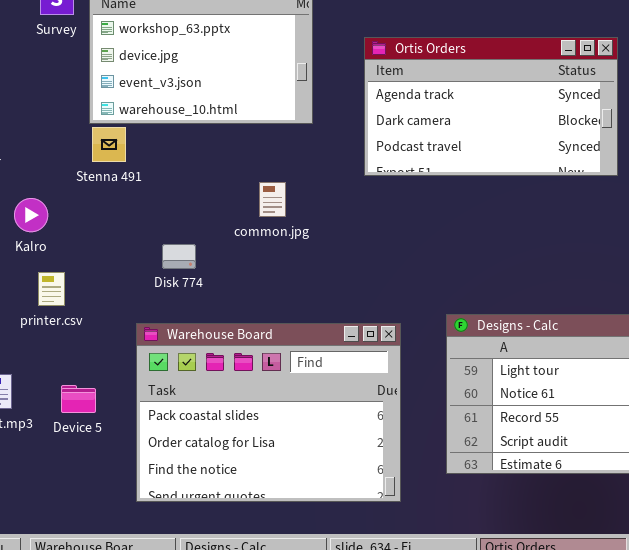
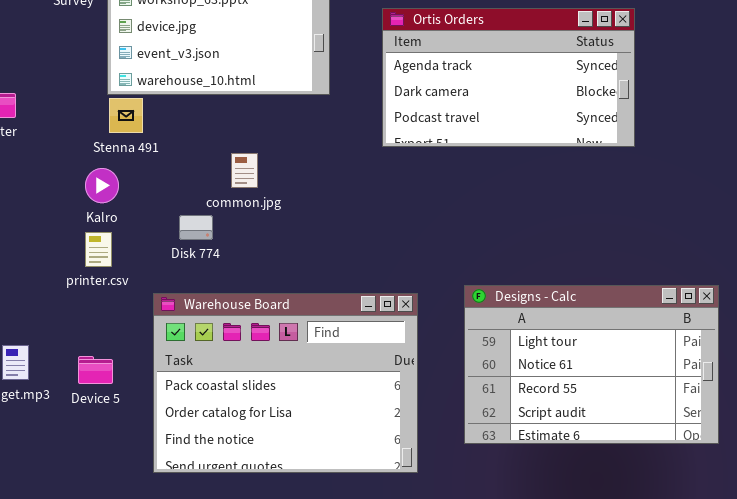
common.jpg: [259,182,286,217] -> [231,153,258,188], moved
Kalro: [14,198,48,232] -> [85,168,119,203], moved
printer.csv: [38,272,65,306] -> [85,232,112,267], moved

